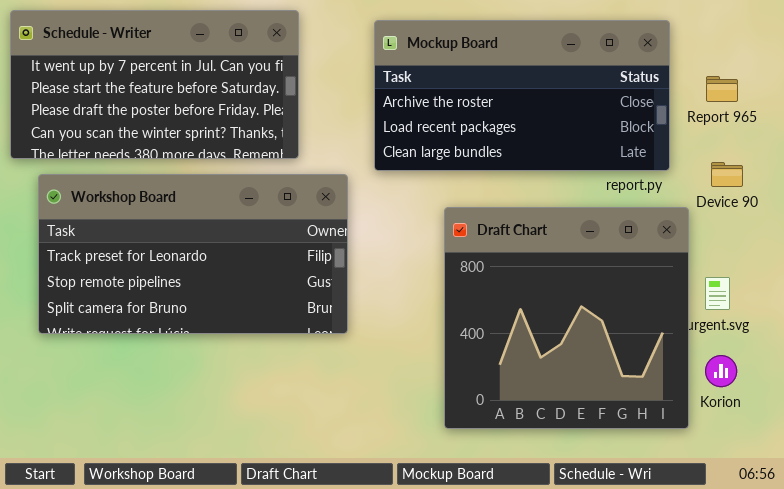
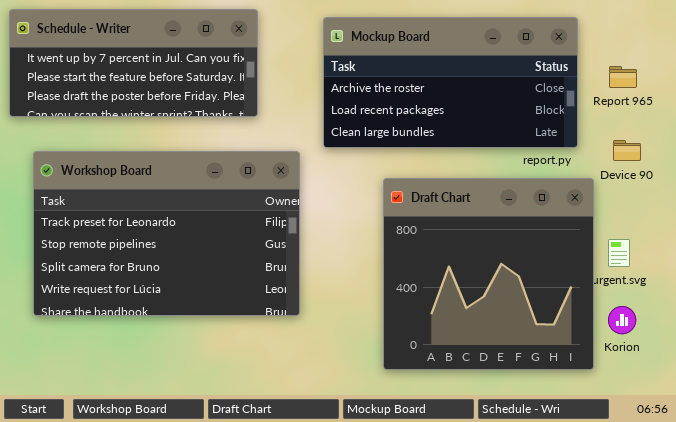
Schedule - Writer: [10,10,299,159] -> [9,9,258,117], resized
Workshop Board: [38,174,348,334] -> [33,151,300,316], resized

